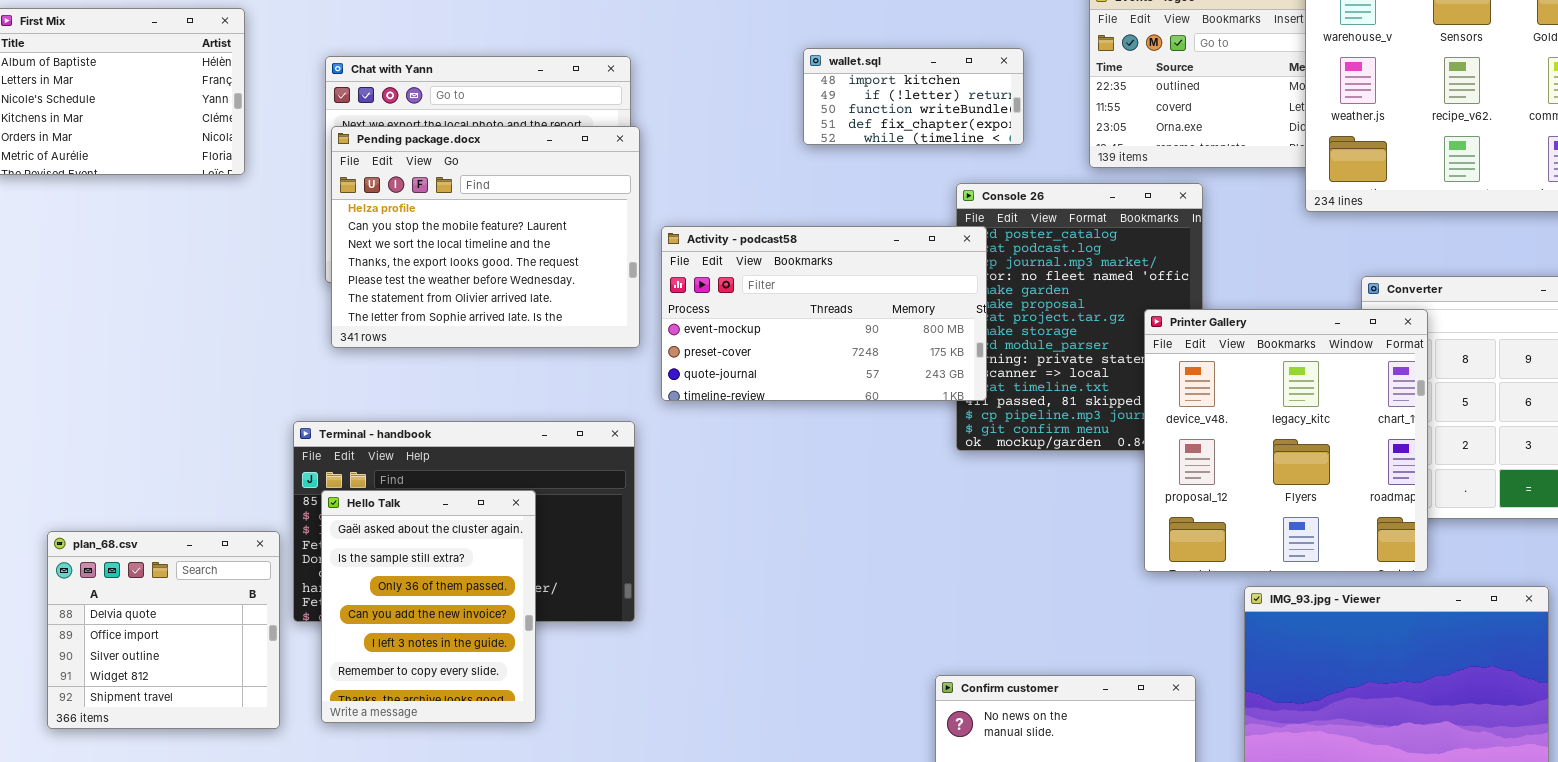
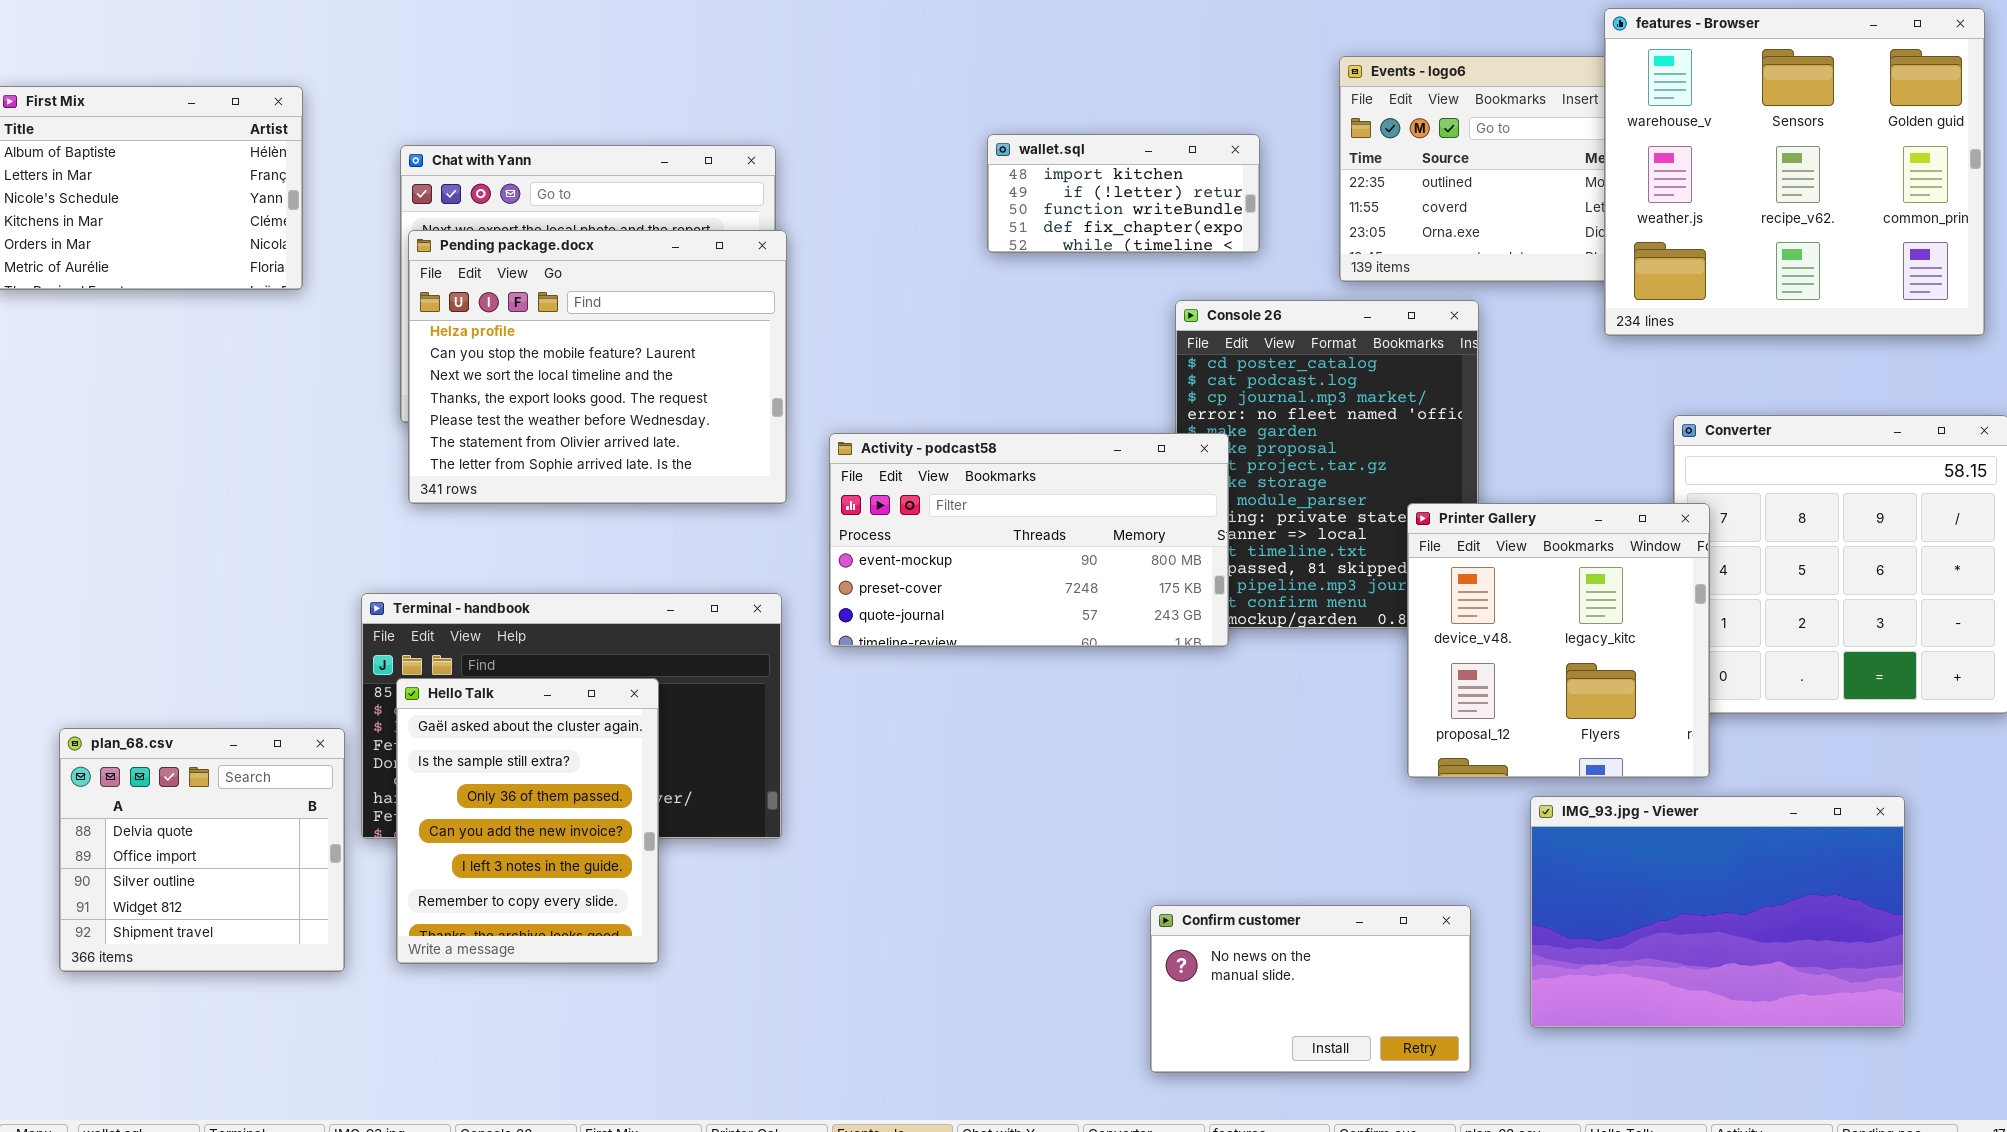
Activity - podcast58: [661,226,987,401] -> [829,433,1229,647], moved
Printer Gallery: [1144,309,1428,572] -> [1407,503,1710,778], resized

